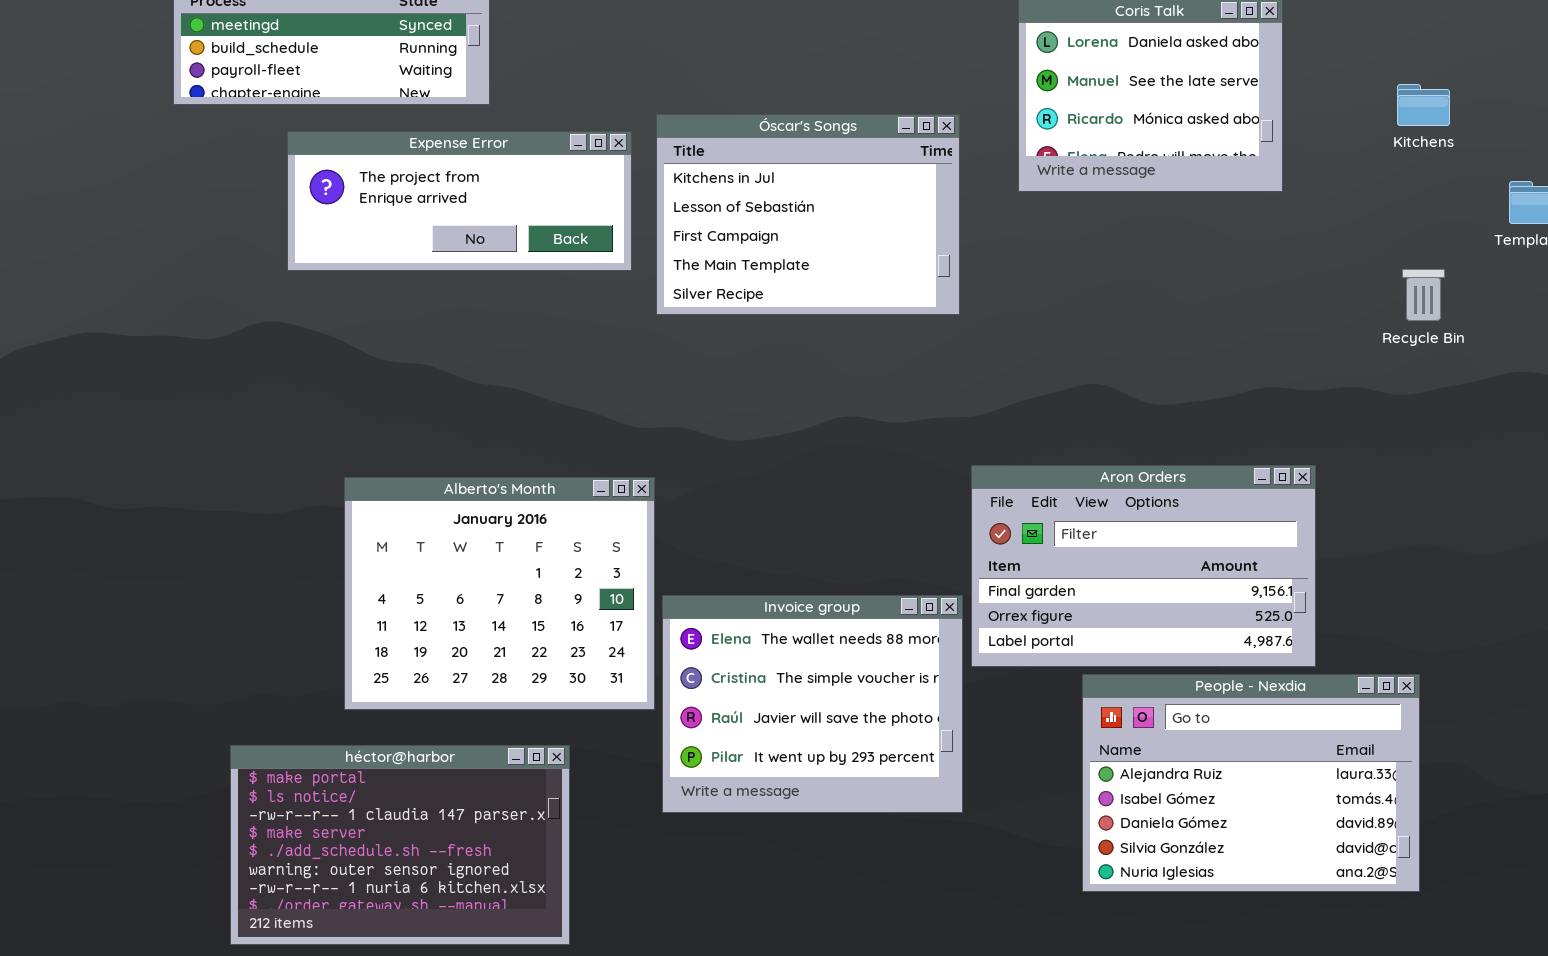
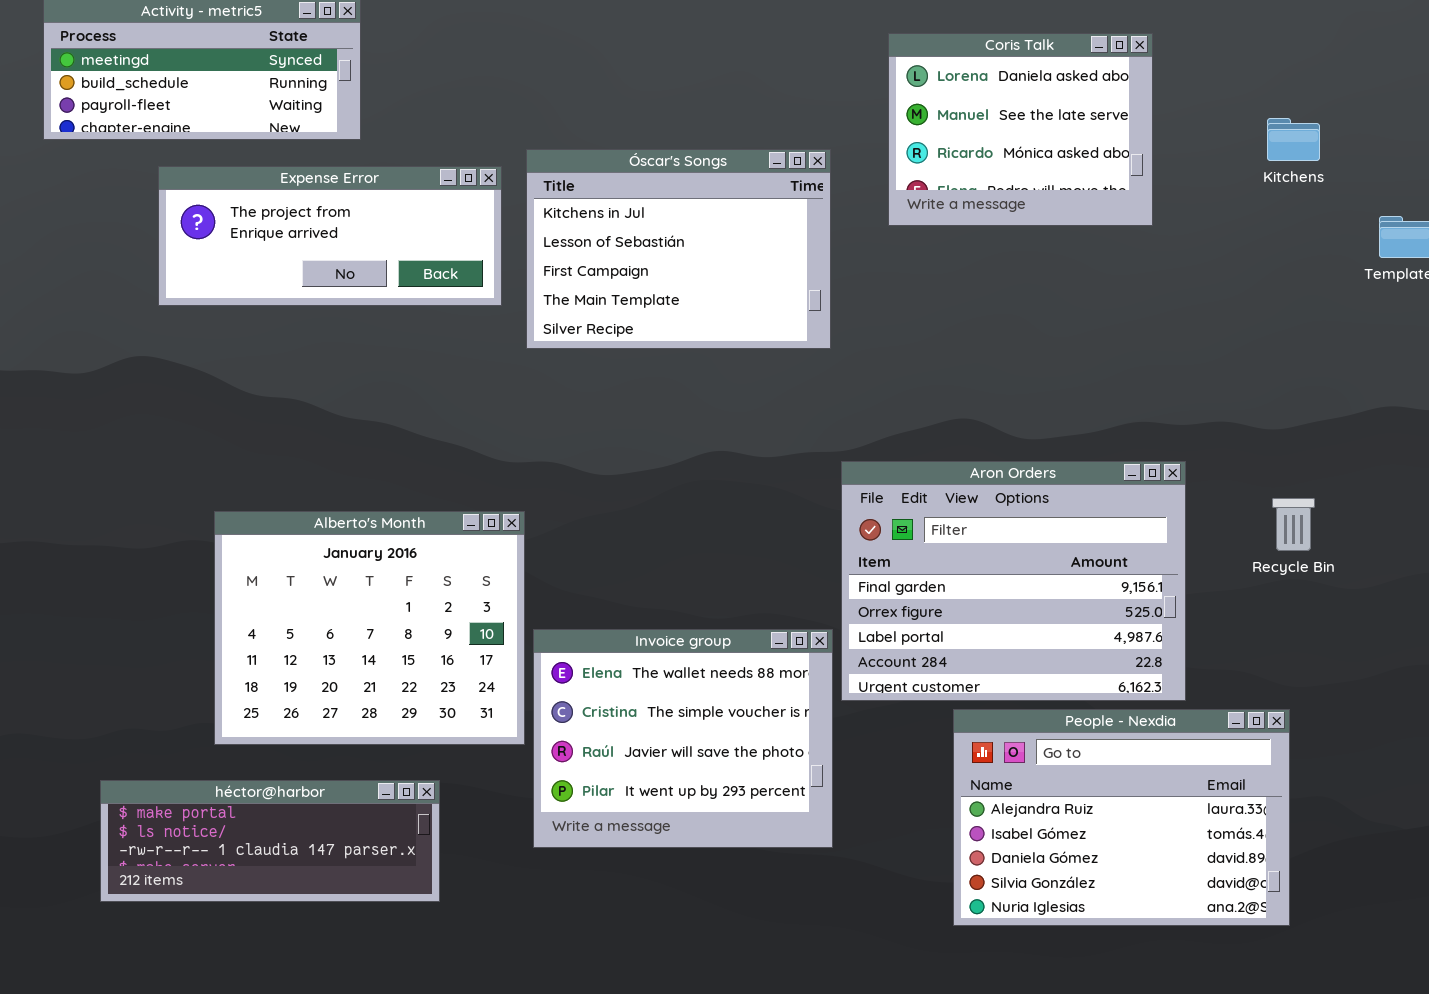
Recycle Bin: [1402,269,1445,321] -> [1272,498,1315,551], moved
Aron Orders: [971,465,1316,667] -> [841,461,1186,701], resized
héctor@harbor: [230,745,570,945] -> [100,780,440,902], resized

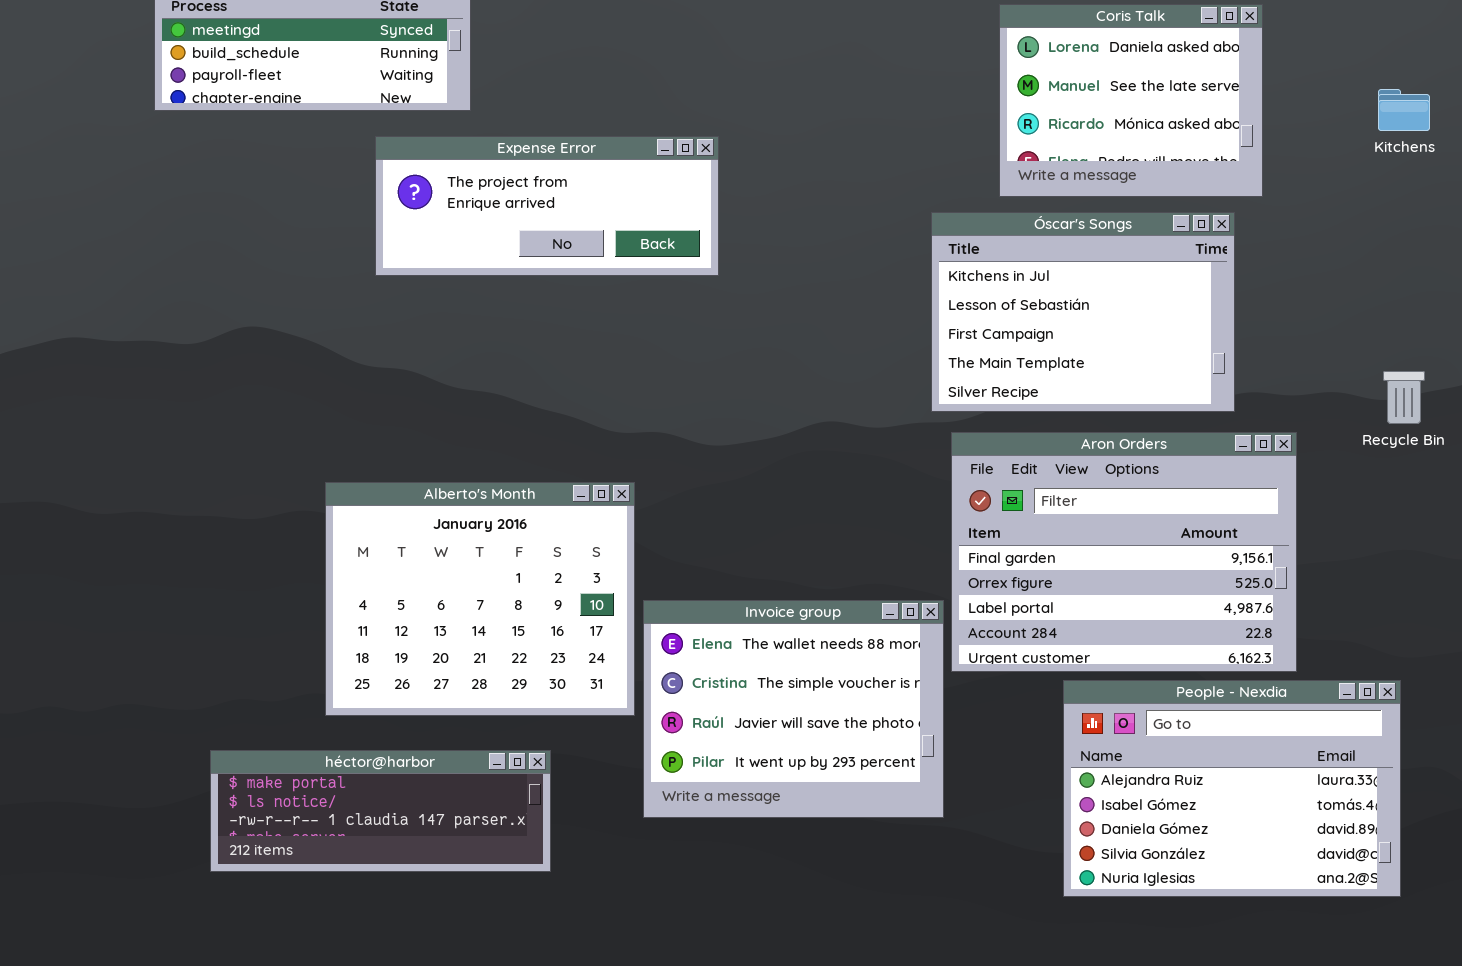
Óscar's Songs: [526,149,831,349] -> [931,212,1235,412], moved
Expense Error: [158,166,502,306] -> [375,136,719,276], moved
Recycle Bin: [1272,498,1315,551] -> [1383,371,1425,424], moved

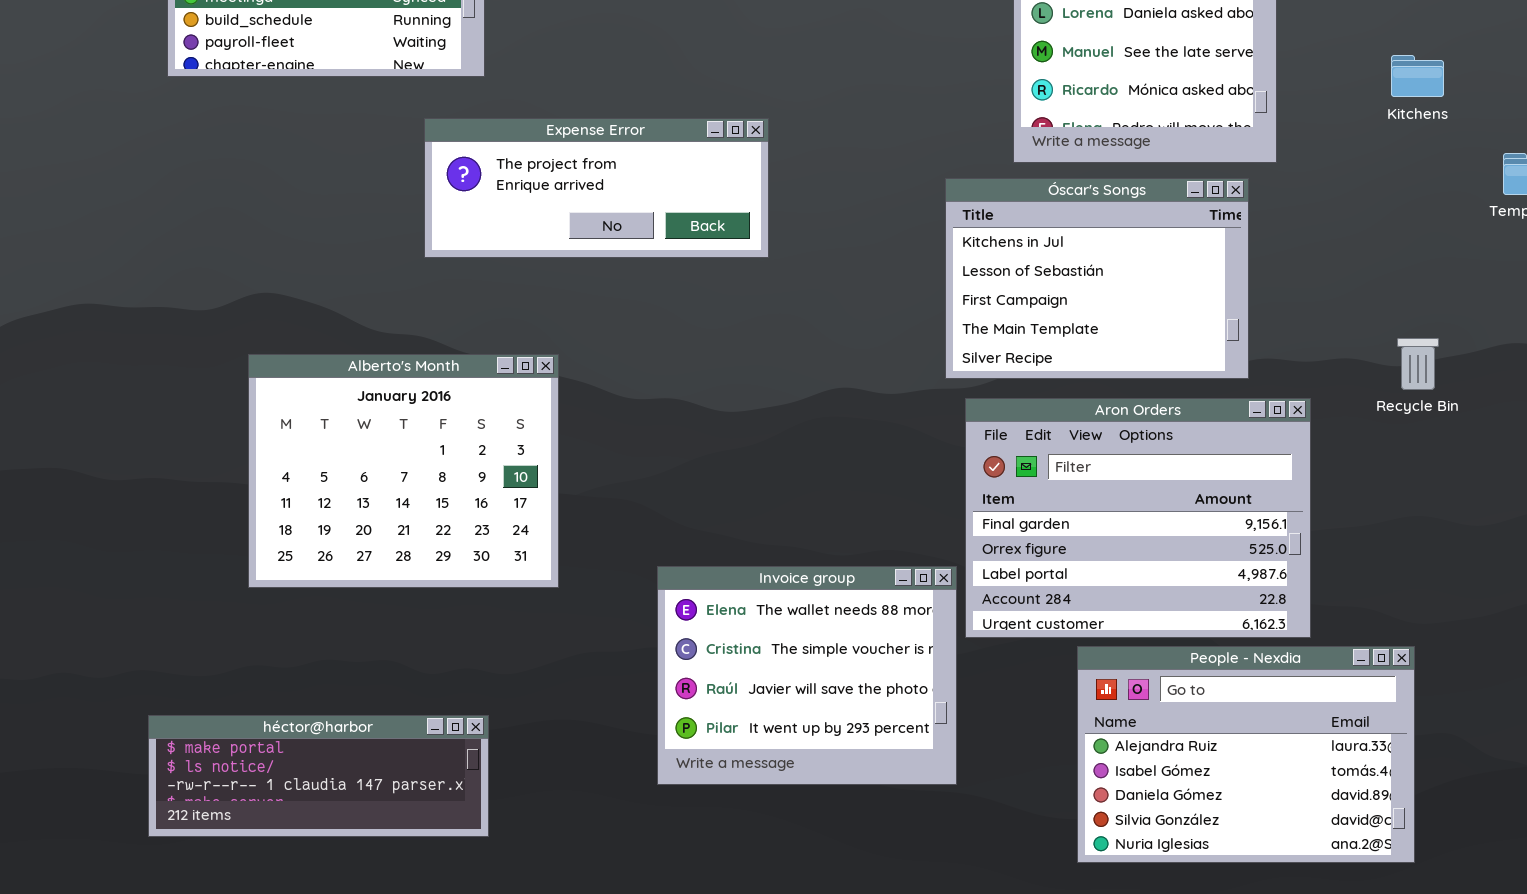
Expense Error: [375,136,719,276] -> [424,118,769,258], moved
Alberto's Month: [325,482,635,716] -> [248,354,559,588], moved
héctor@harbor: [210,750,551,872] -> [148,715,489,837], moved

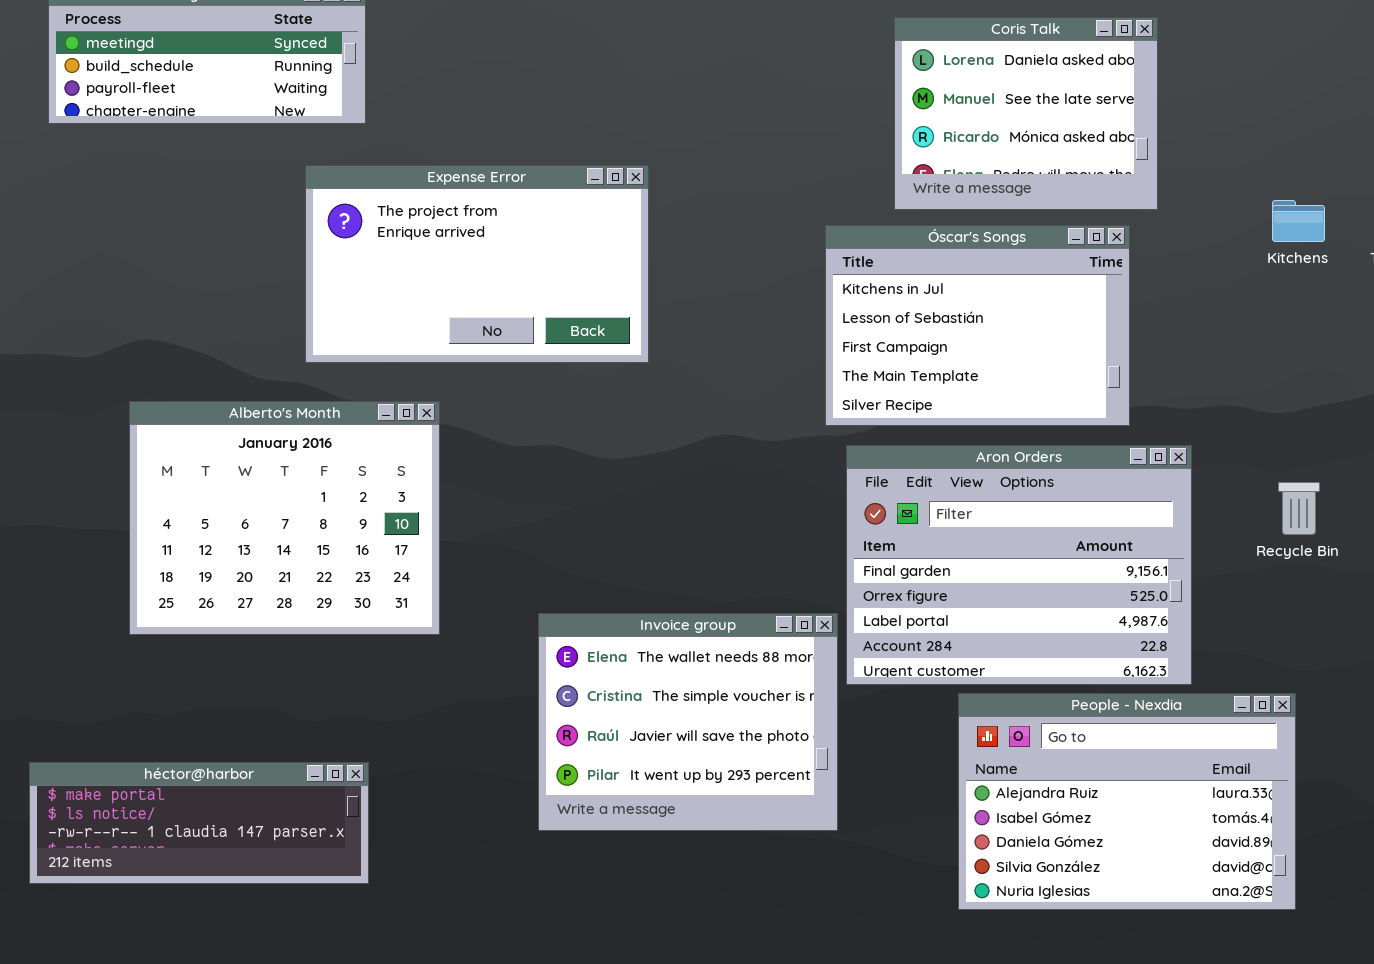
Kitchens: [1391,55,1444,97] -> [1272,200,1325,242], moved
Expense Error: [424,118,769,258] -> [305,165,649,363], resized
Recycle Bin: [1397,338,1439,390] -> [1278,482,1320,535], moved

